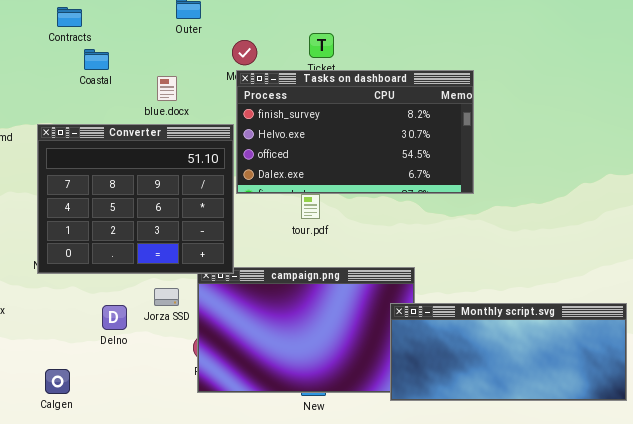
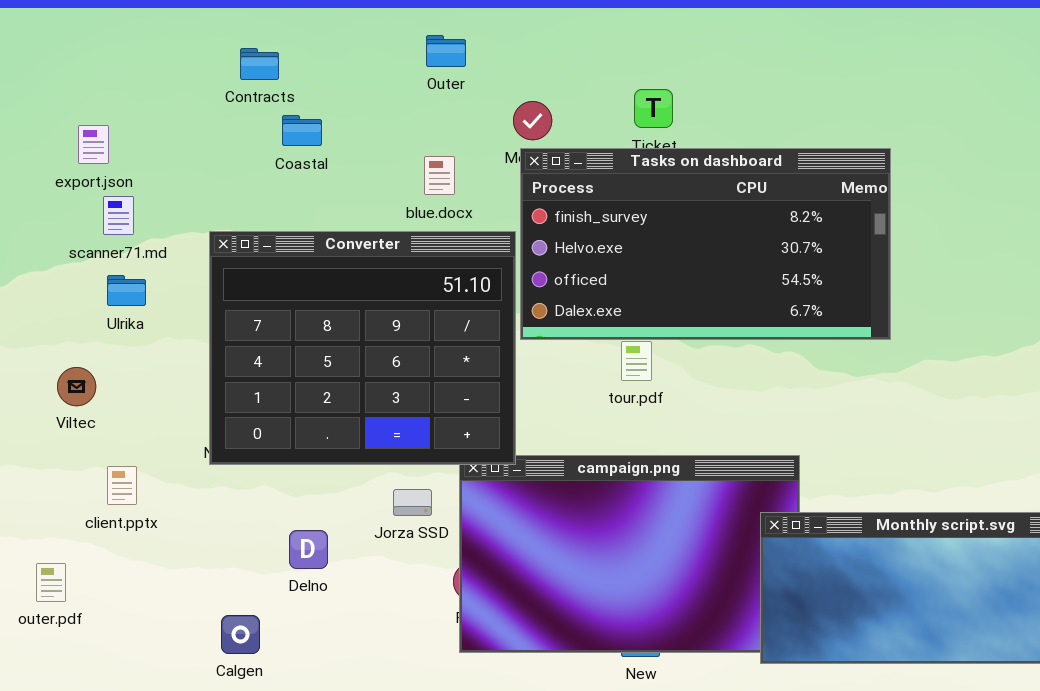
blue.docx: [157,76,177,101] -> [424,156,455,195], moved
Delno: [102,305,127,330] -> [289,530,328,569], moved

